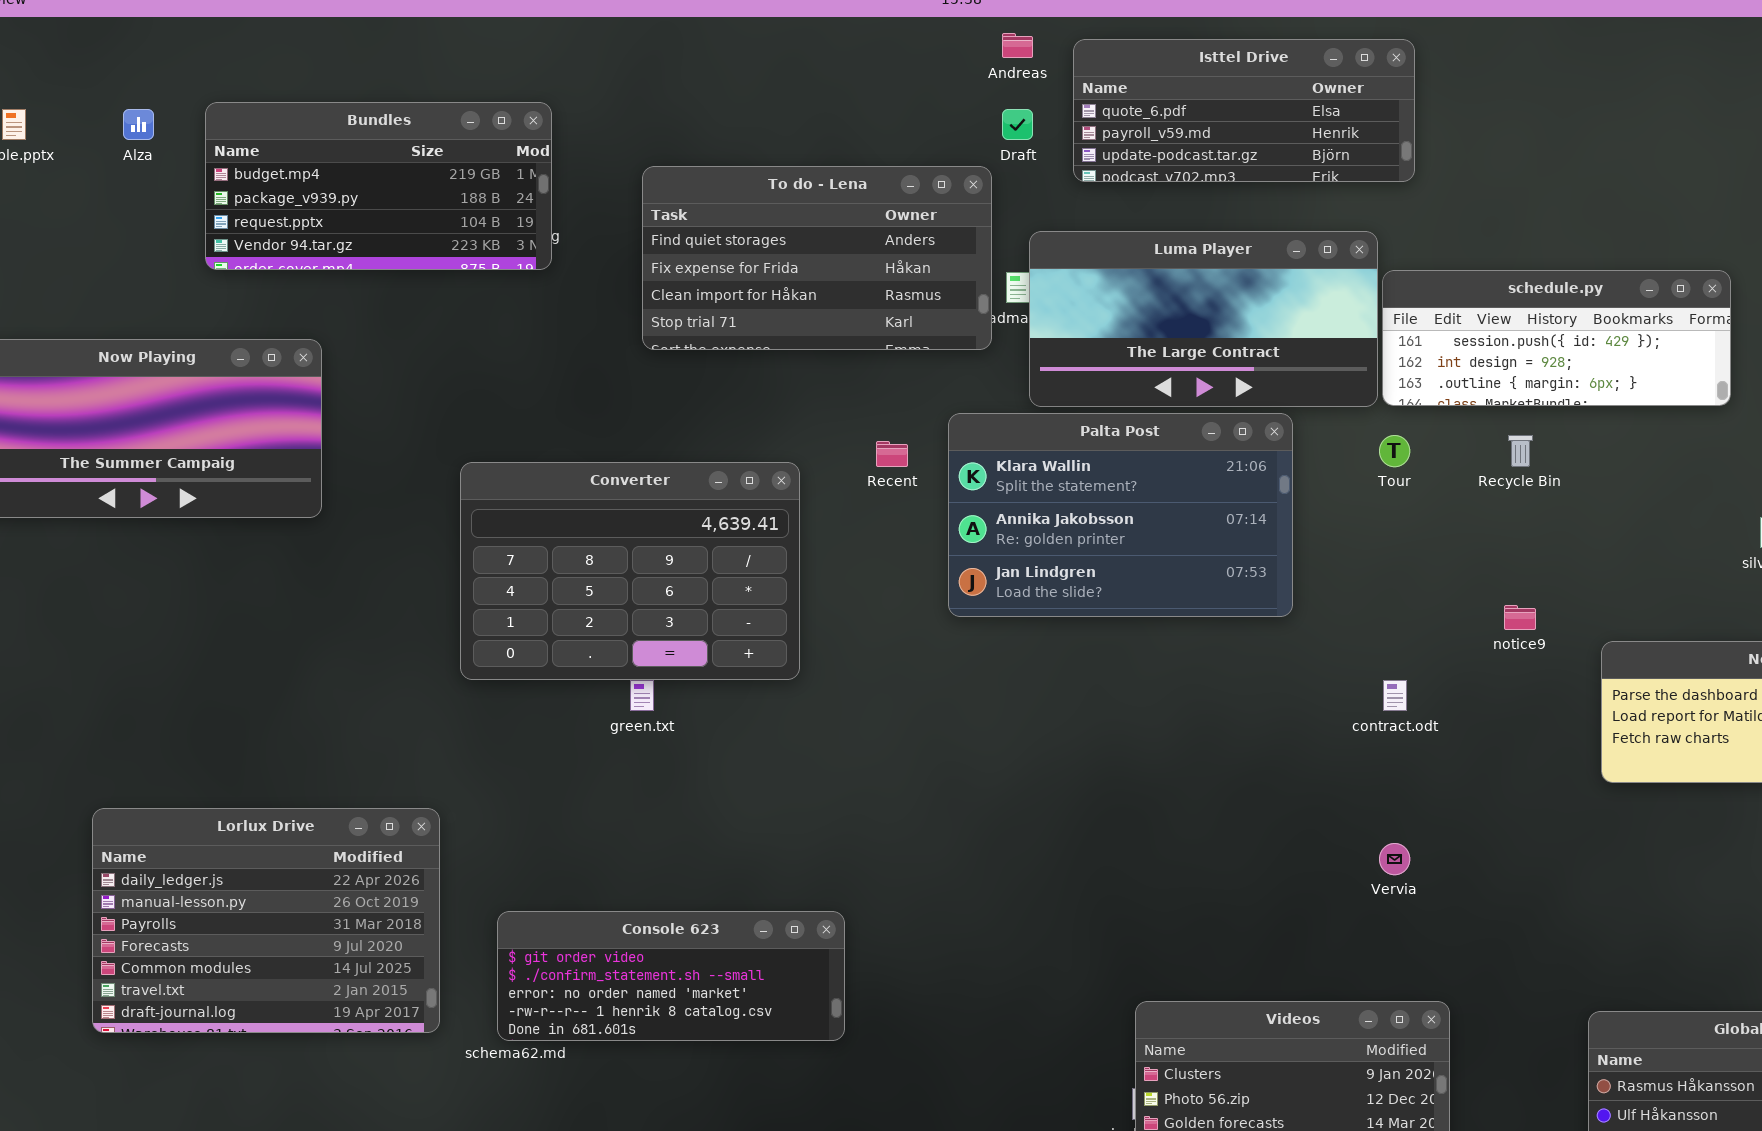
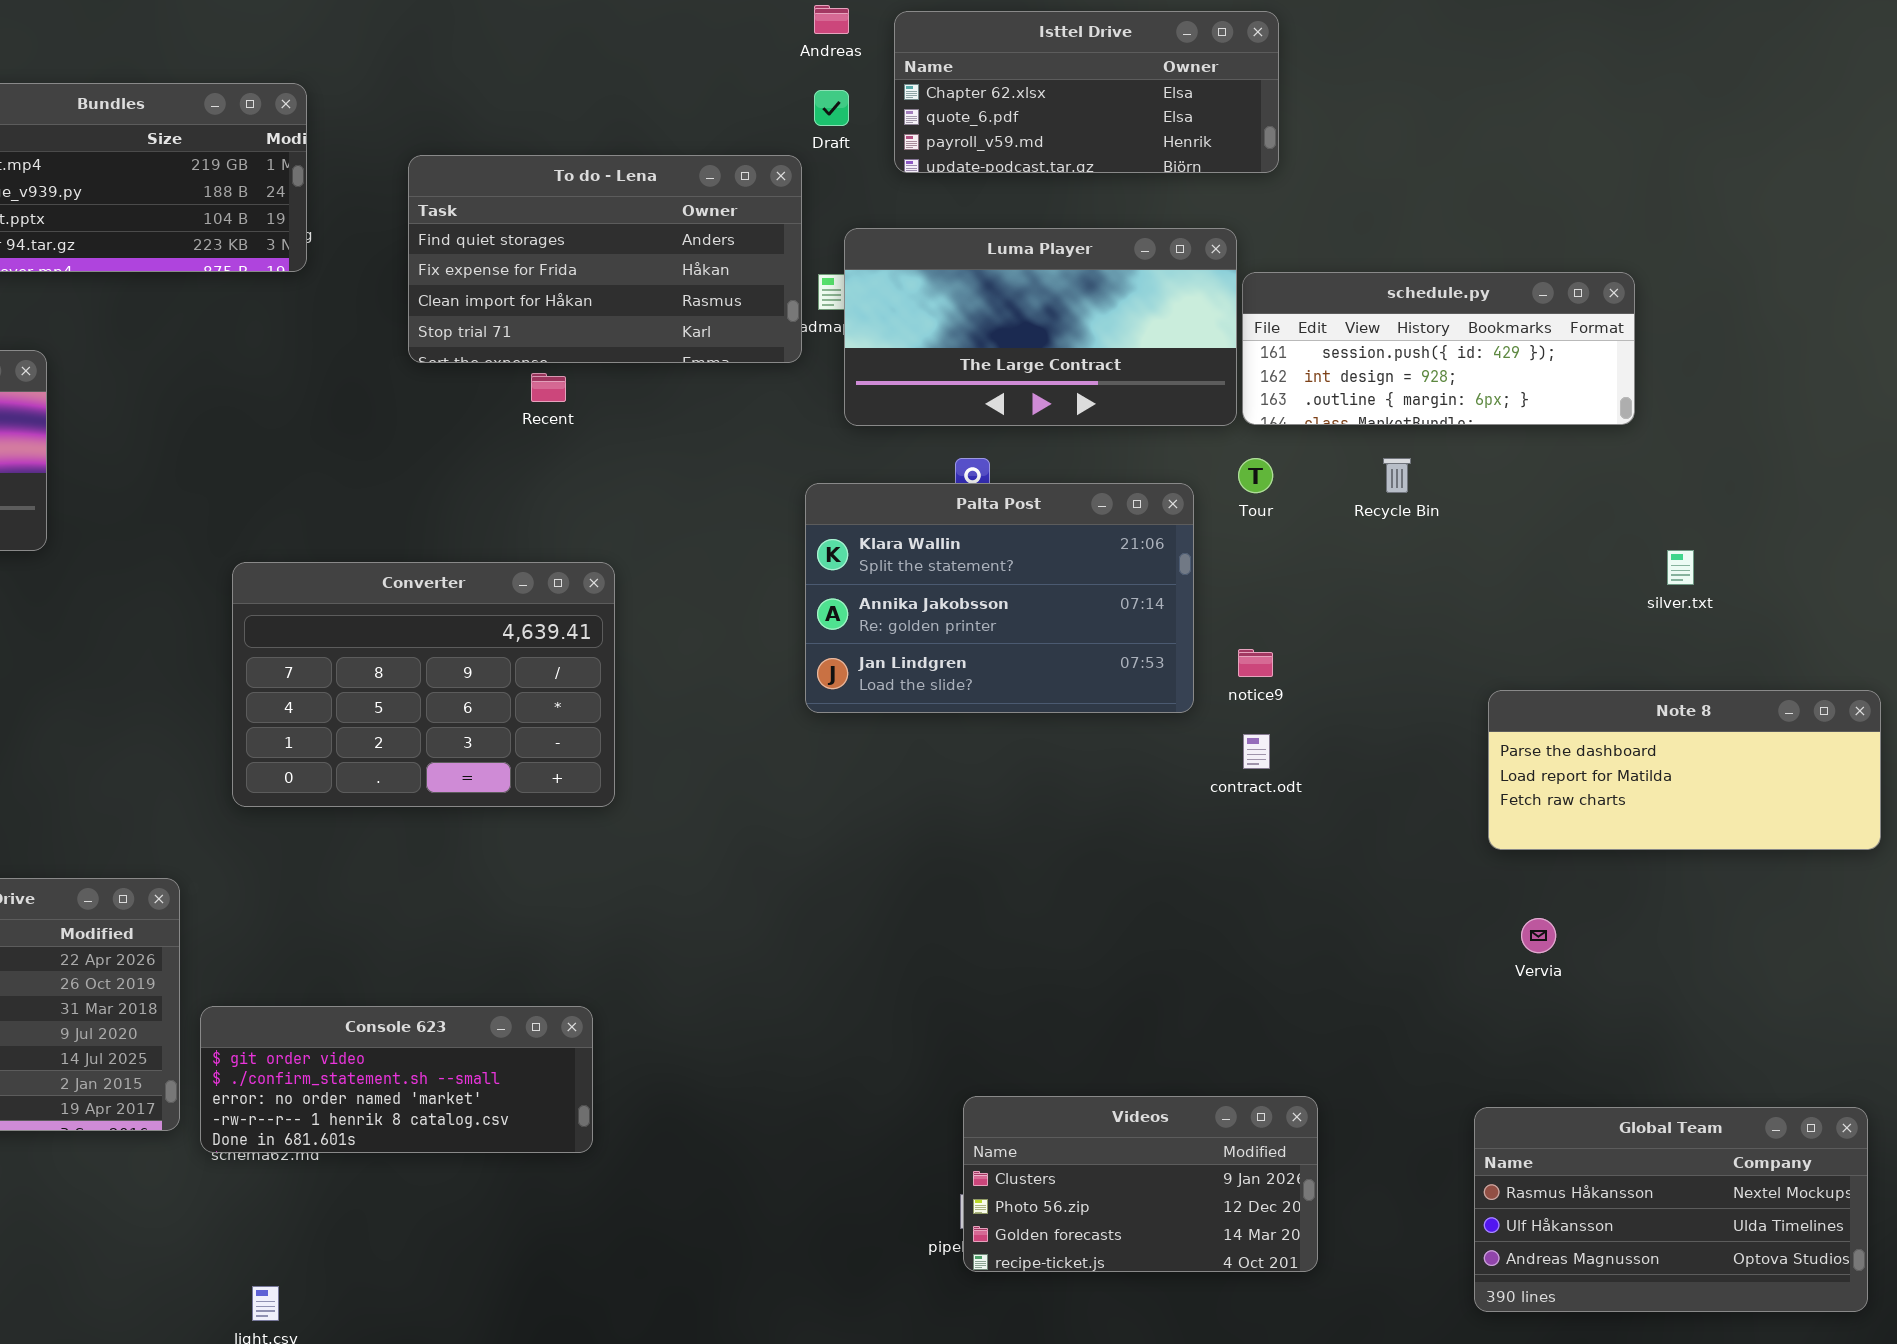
Isttel Drive: [1073,39,1415,182] -> [894,11,1279,173], scrolled up 1 row
Palta Post: [948,413,1293,617] -> [805,483,1194,713], moved
Recent: [876,441,908,467] -> [531,373,566,402], moved
Converter: [460,462,800,680] -> [232,562,615,807], moved
notice9: [1504,605,1536,630] -> [1238,649,1273,677], moved
Vervia: [1379,843,1410,875] -> [1521,918,1556,953], moved
Console 623: [497,911,845,1041] -> [200,1006,593,1153], moved

